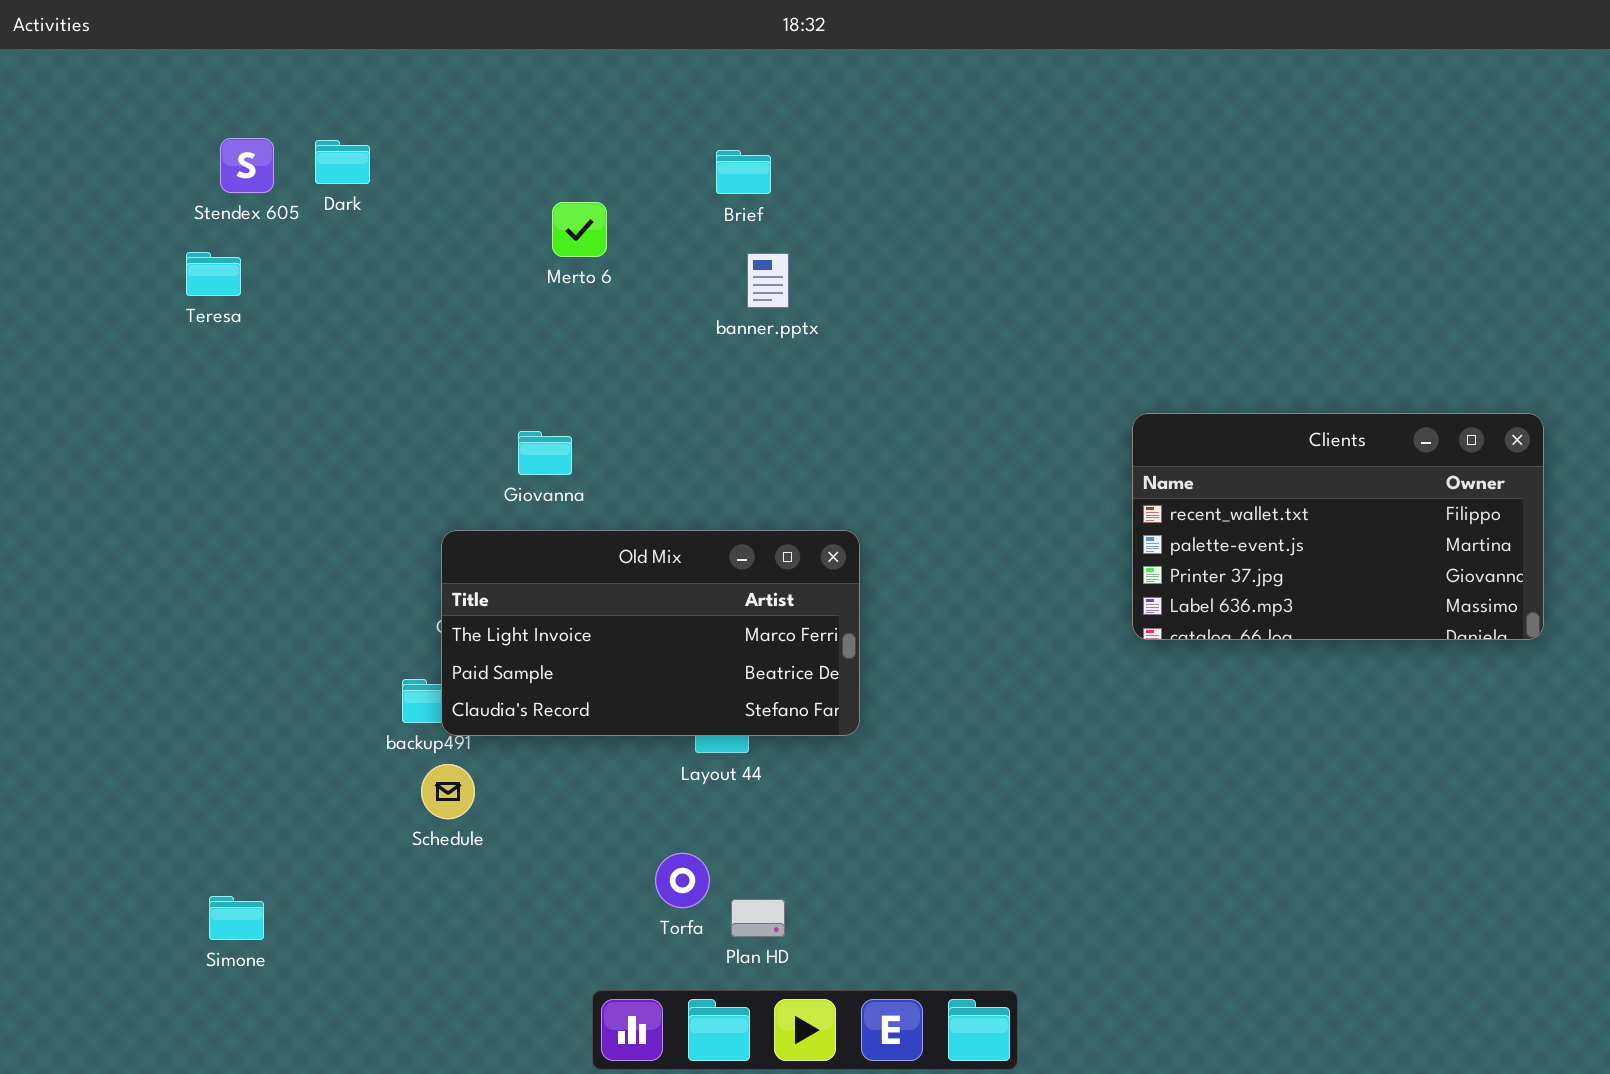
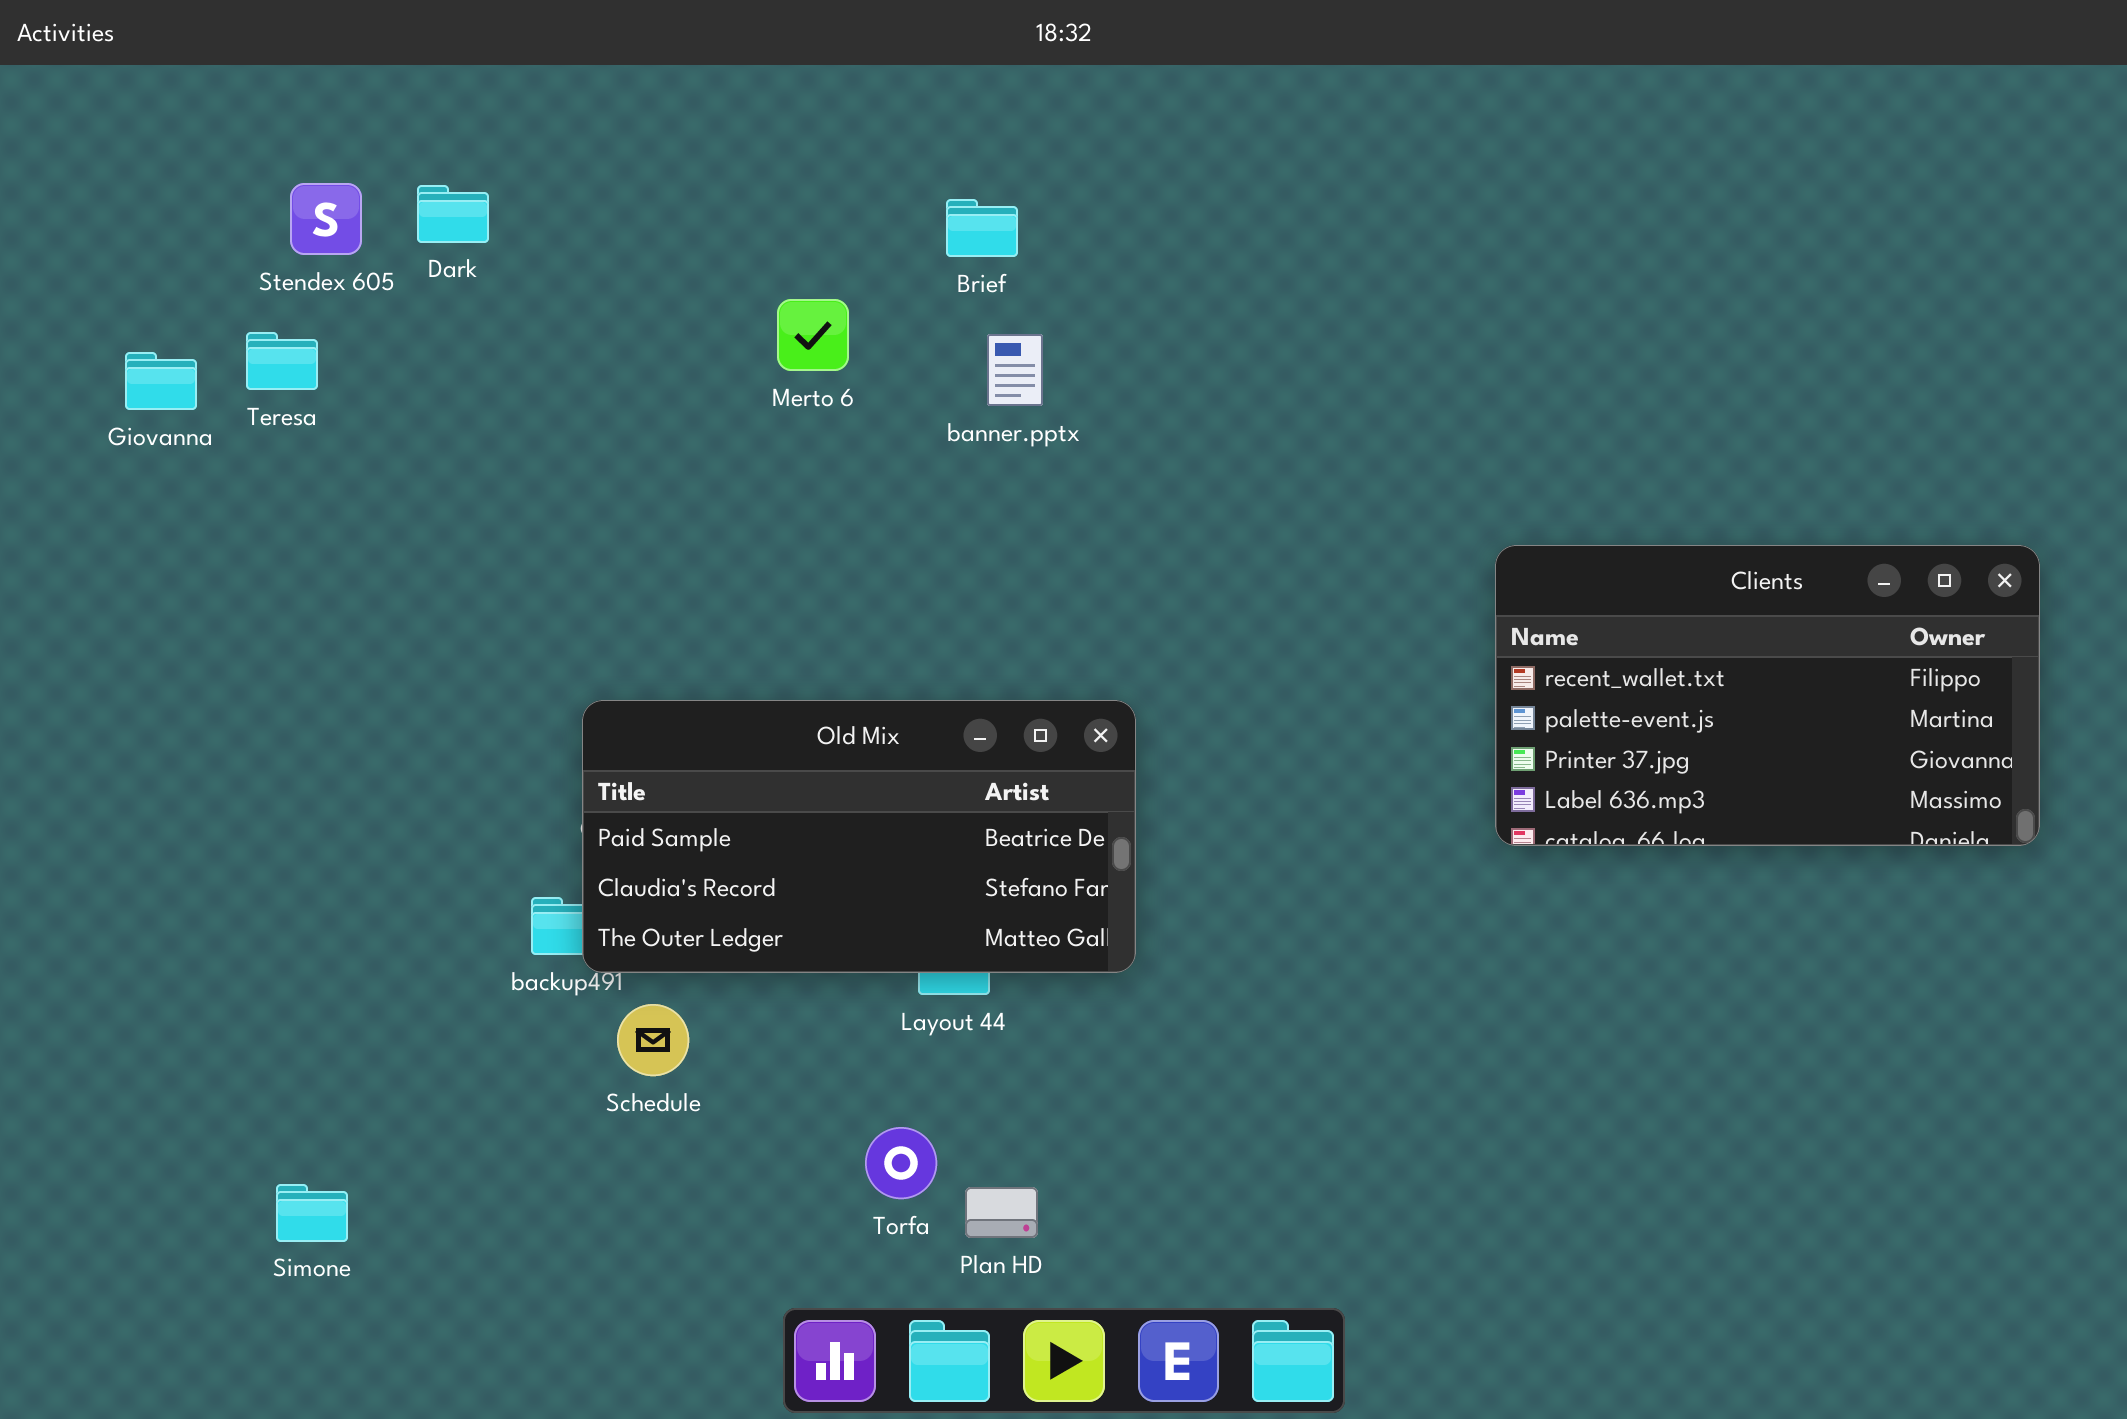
Merto 6: [552,202,607,257] -> [777,299,849,371], moved
Giovanna: [518,431,572,475] -> [125,352,197,410], moved
Old Mix: [441,530,860,736] -> [582,700,1136,973], scrolled down 1 row
Schedule: [421,764,475,819] -> [617,1004,689,1076], moved

